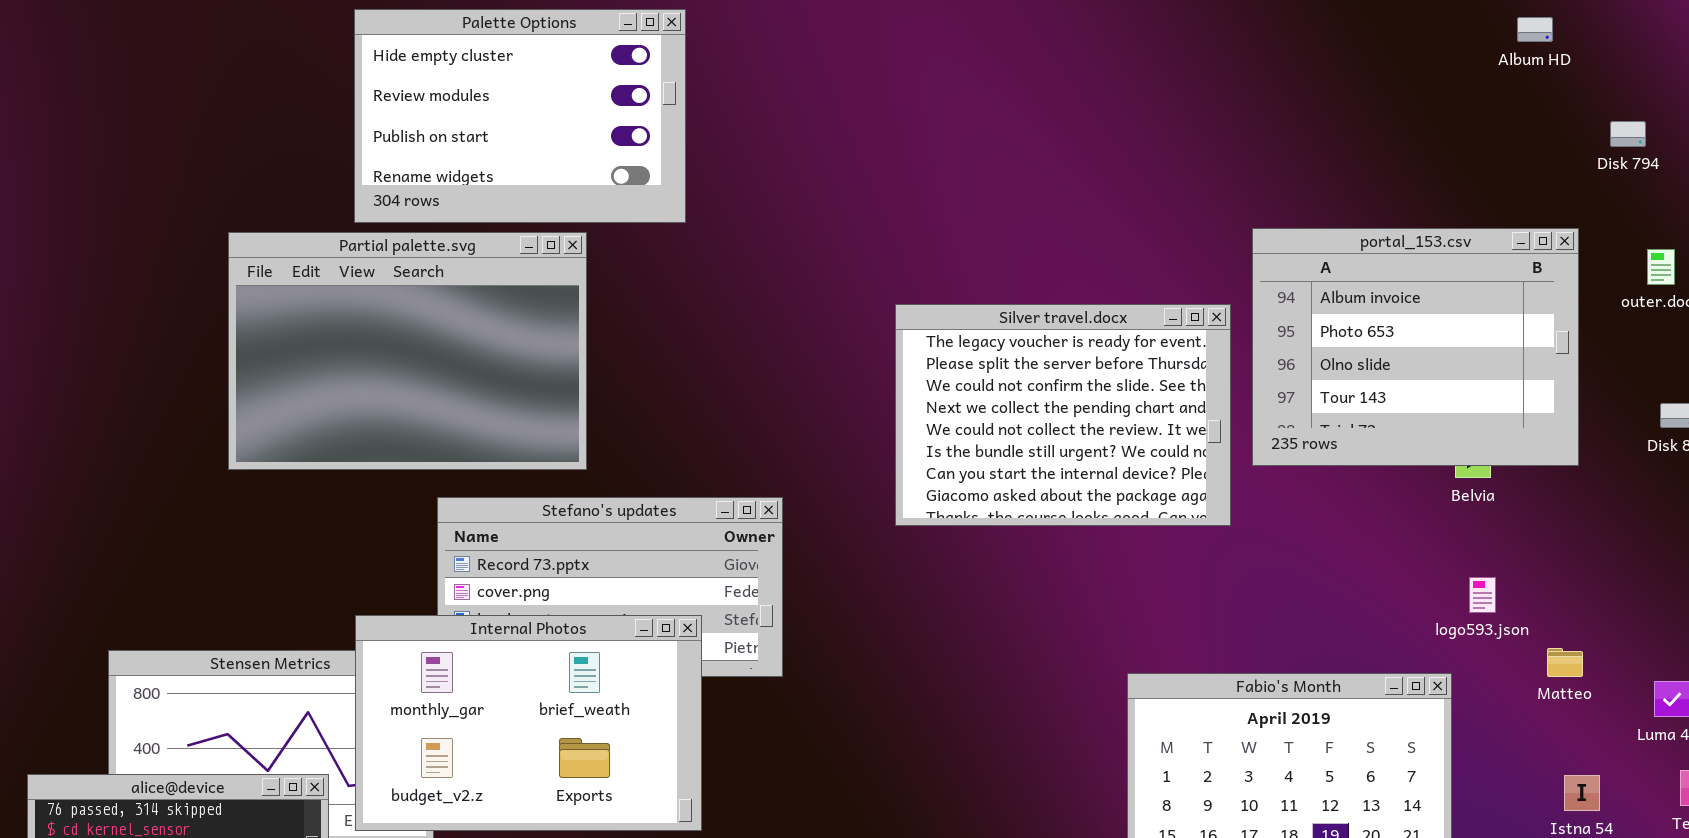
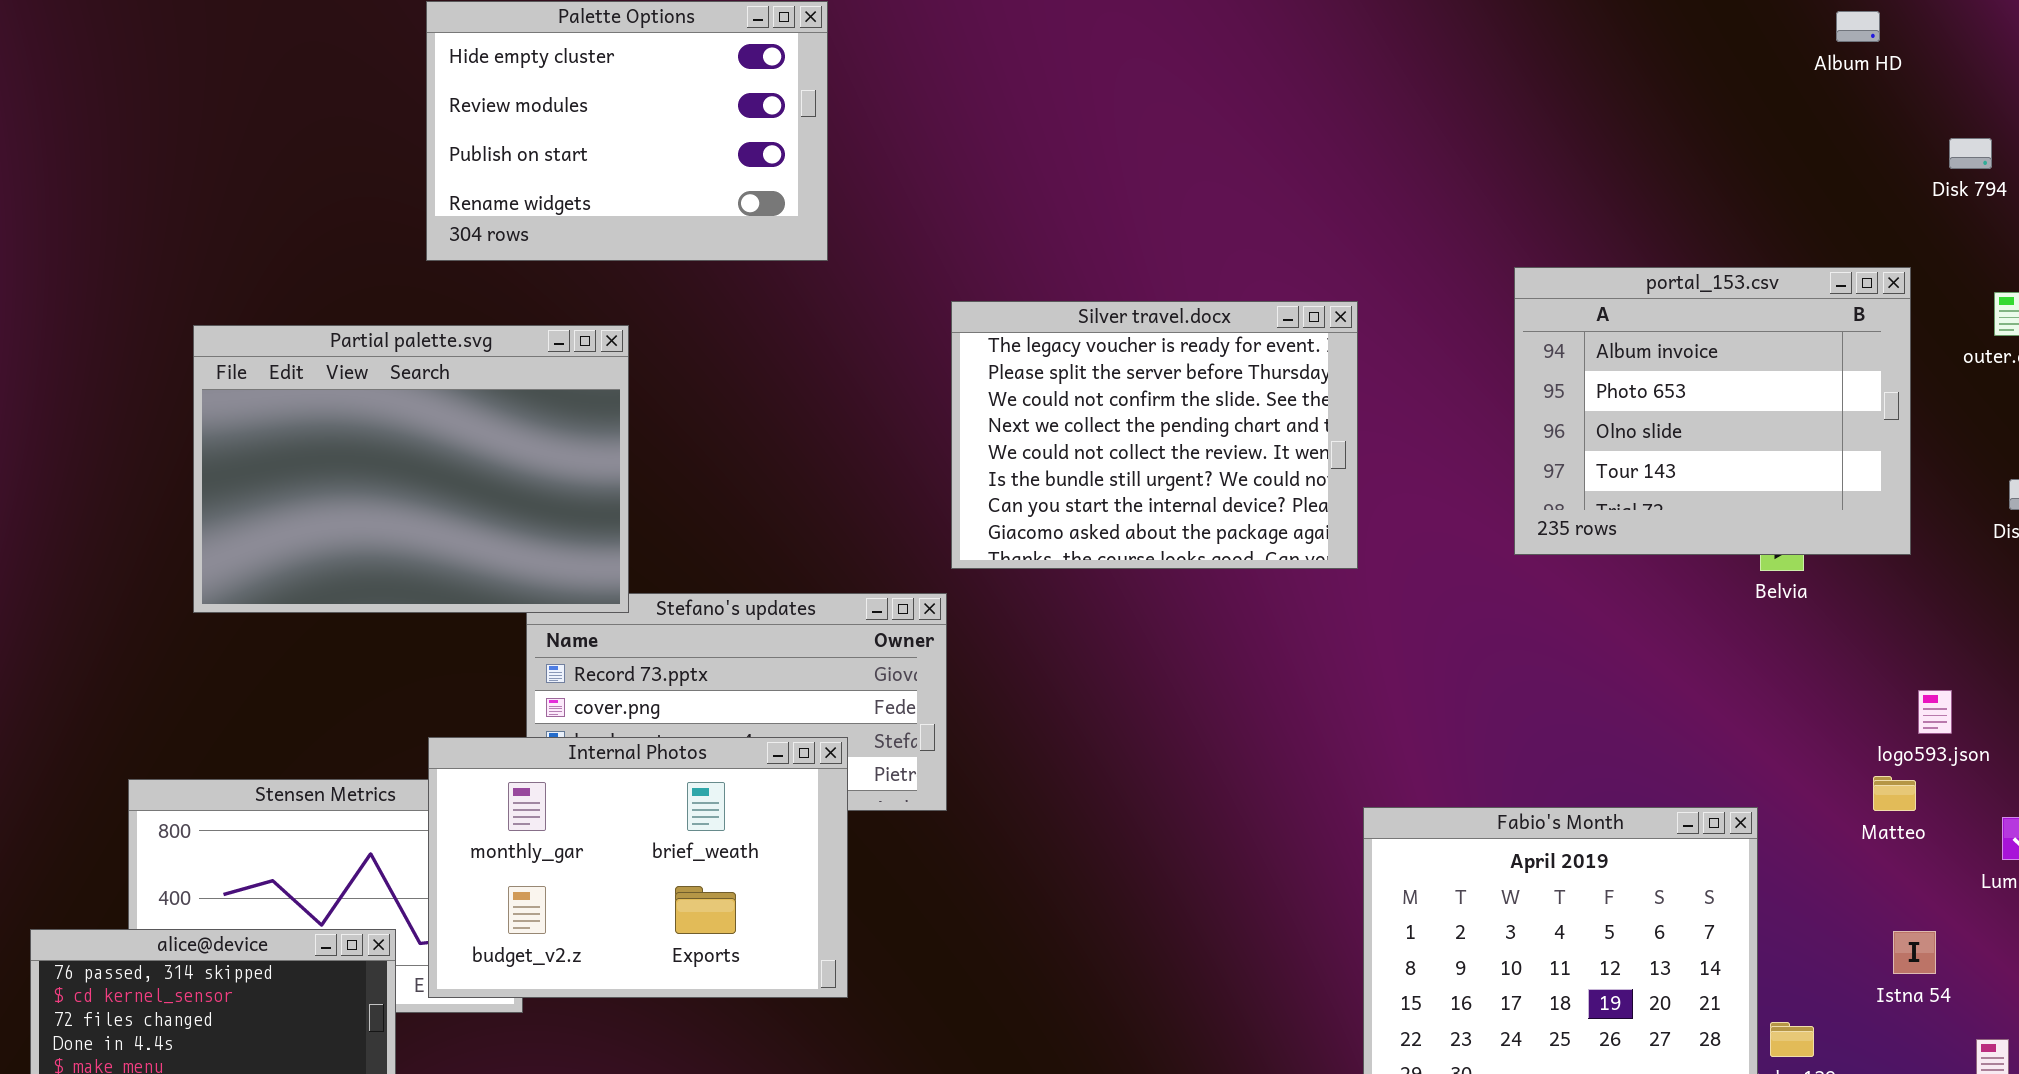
Partial palette.svg: [228,232,587,470] -> [193,325,629,613], moved
Silver travel.docx: [895,304,1231,526] -> [951,301,1358,569], moved
logo593.json: [1469,577,1496,613] -> [1918,690,1952,734], moved

